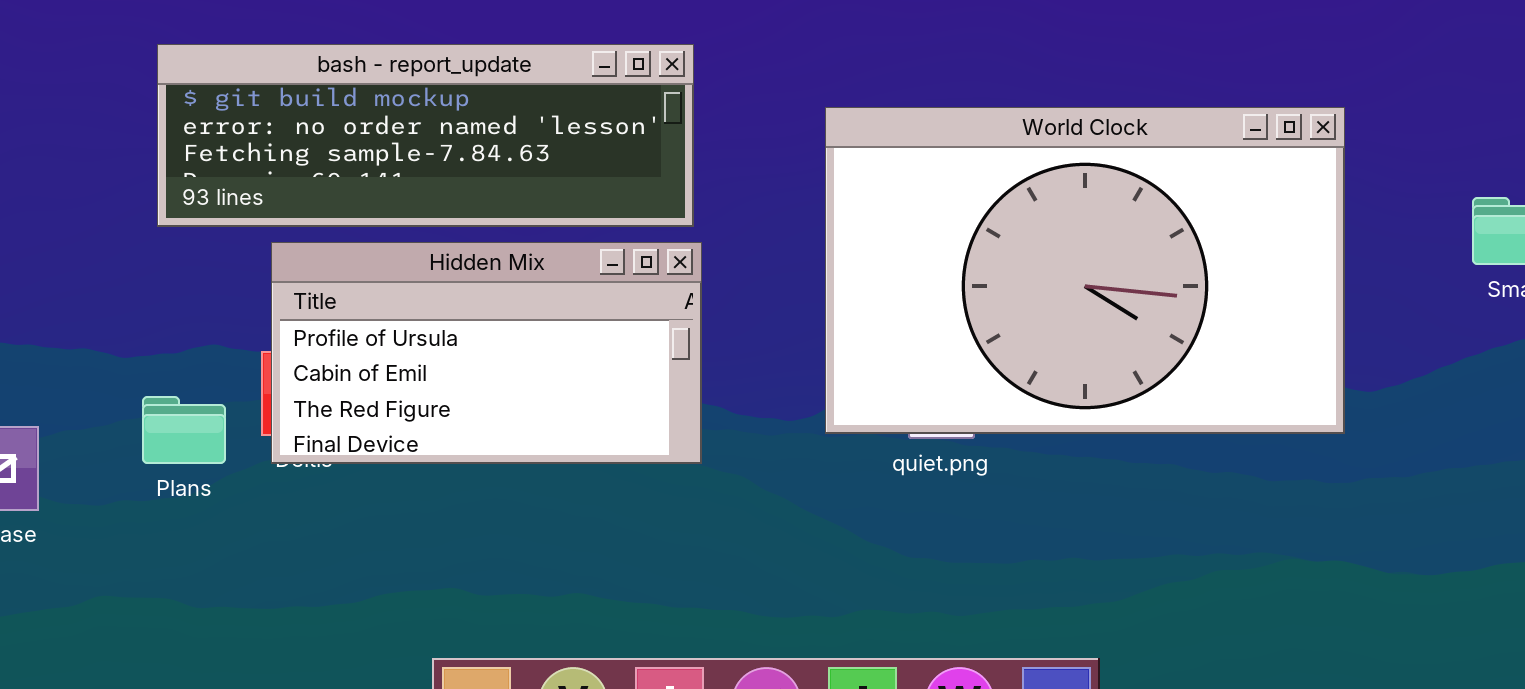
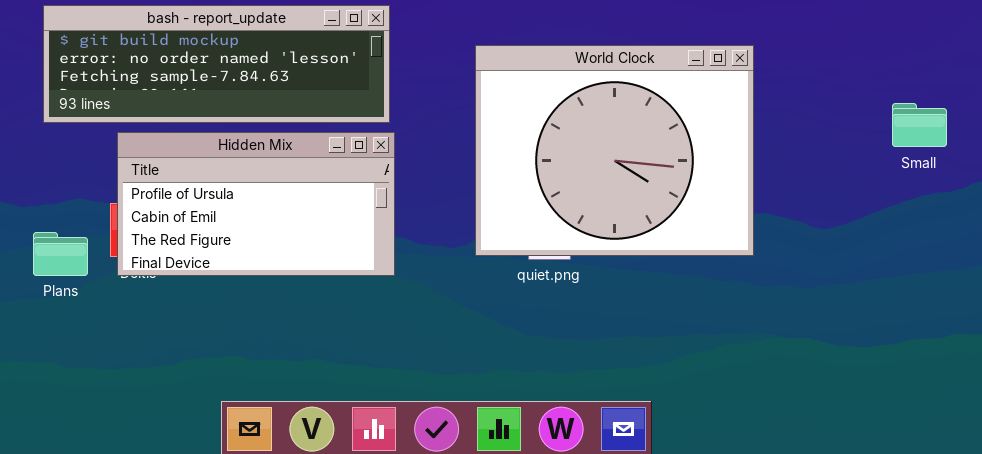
World Clock: [825,107,1345,434] -> [475,45,754,256], resized

